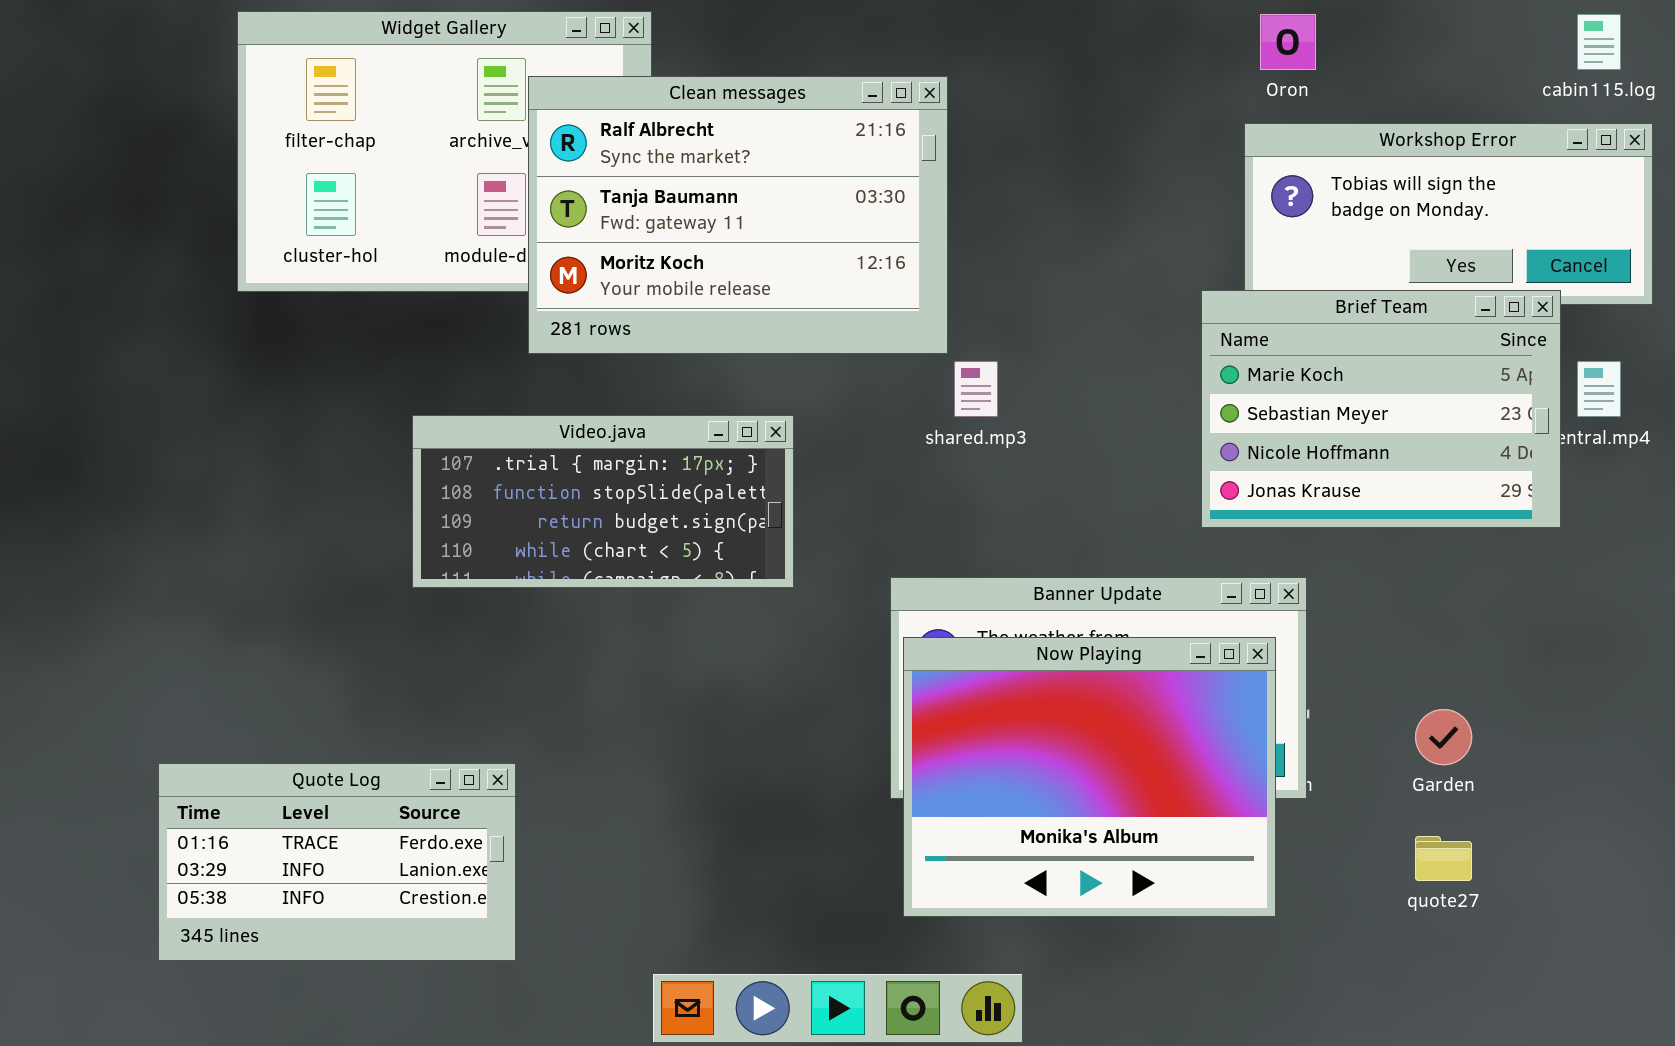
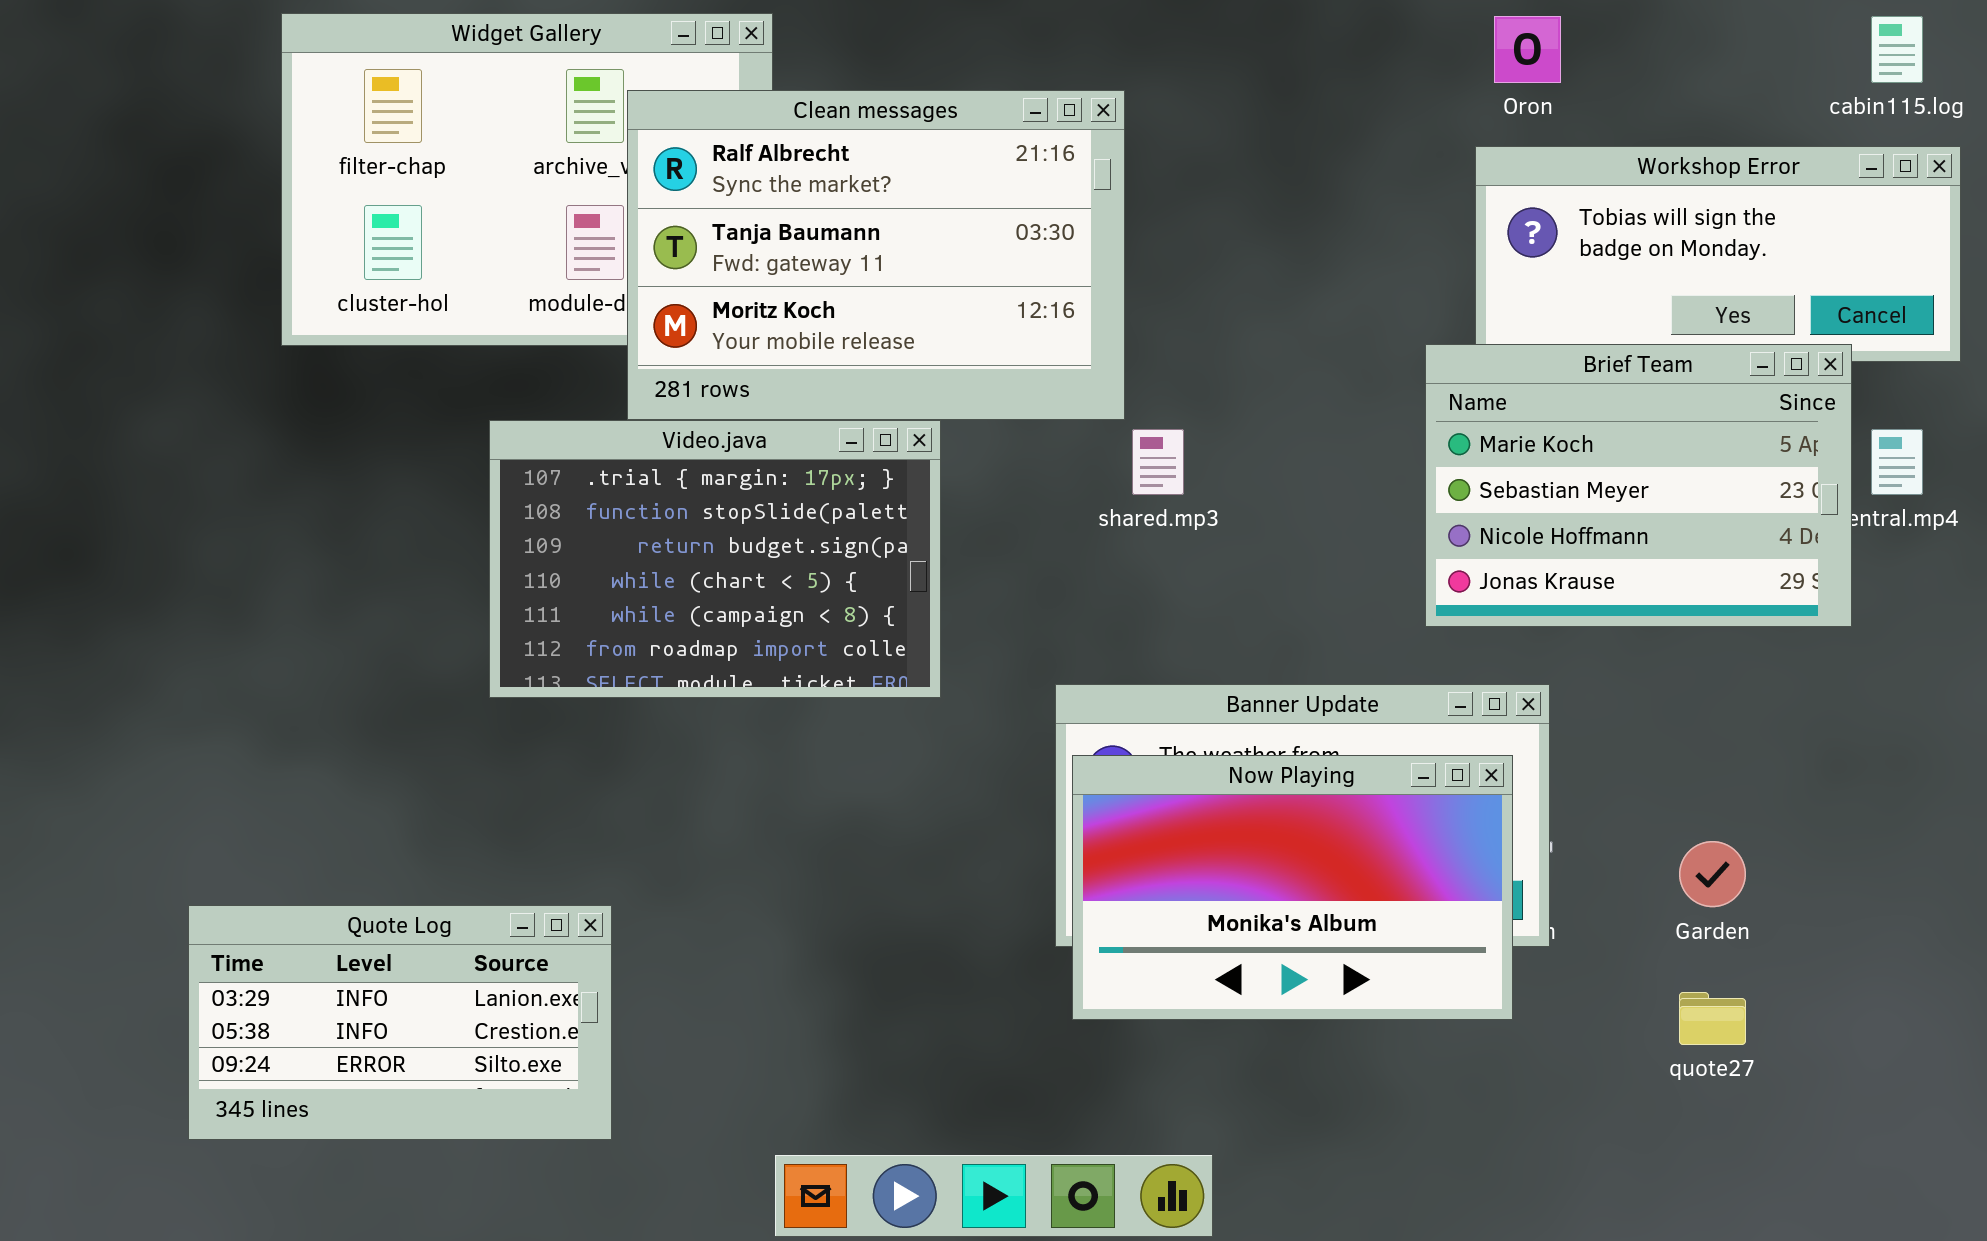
Video.java: [412,415,794,588] -> [489,420,941,698], resized
Now Playing: [903,637,1276,917] -> [1072,755,1513,1020], resized
Quote Log: [158,763,516,961] -> [188,905,612,1140], scrolled down 1 row

